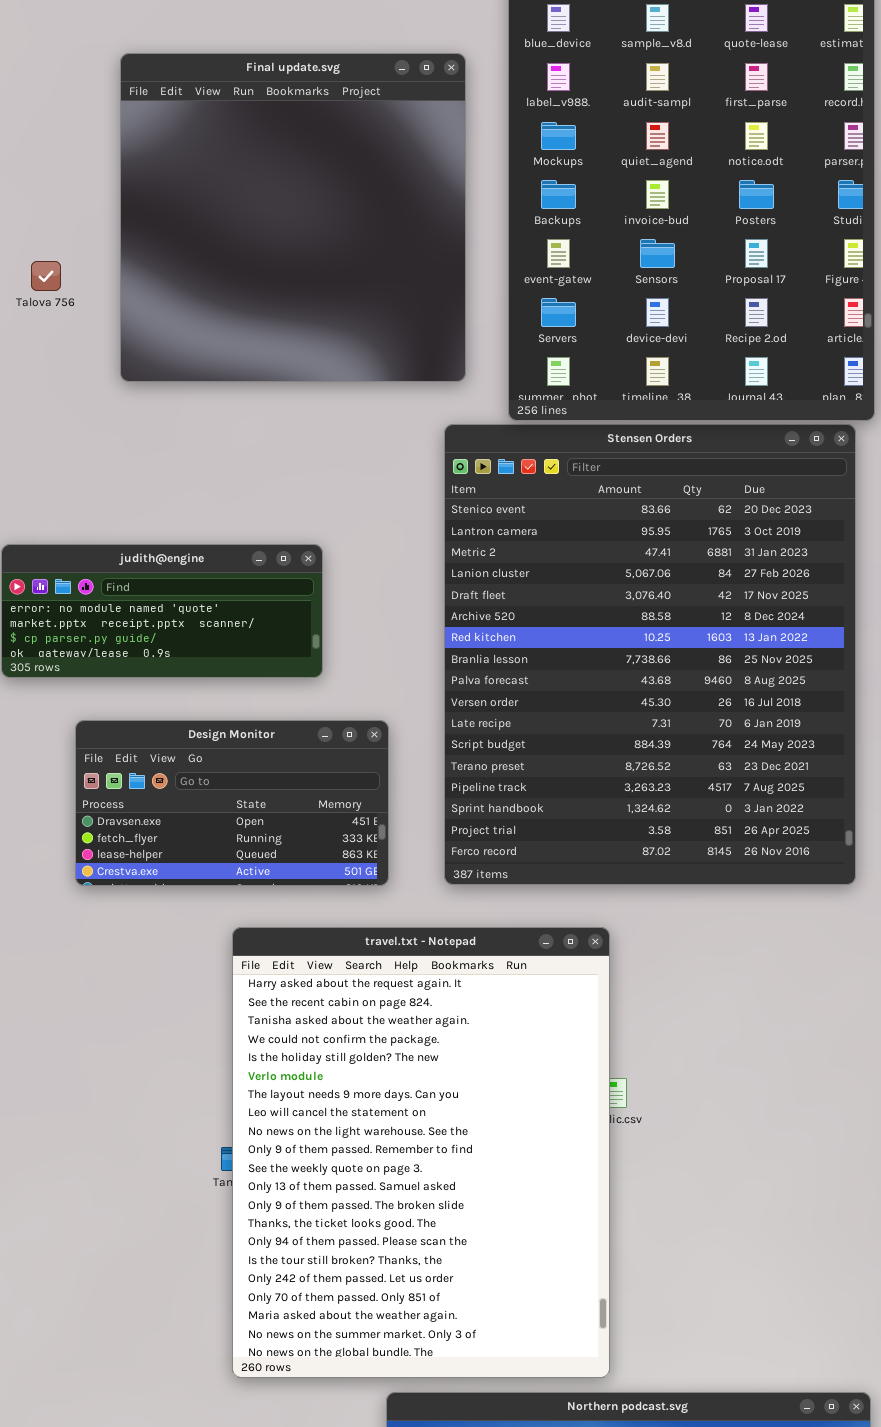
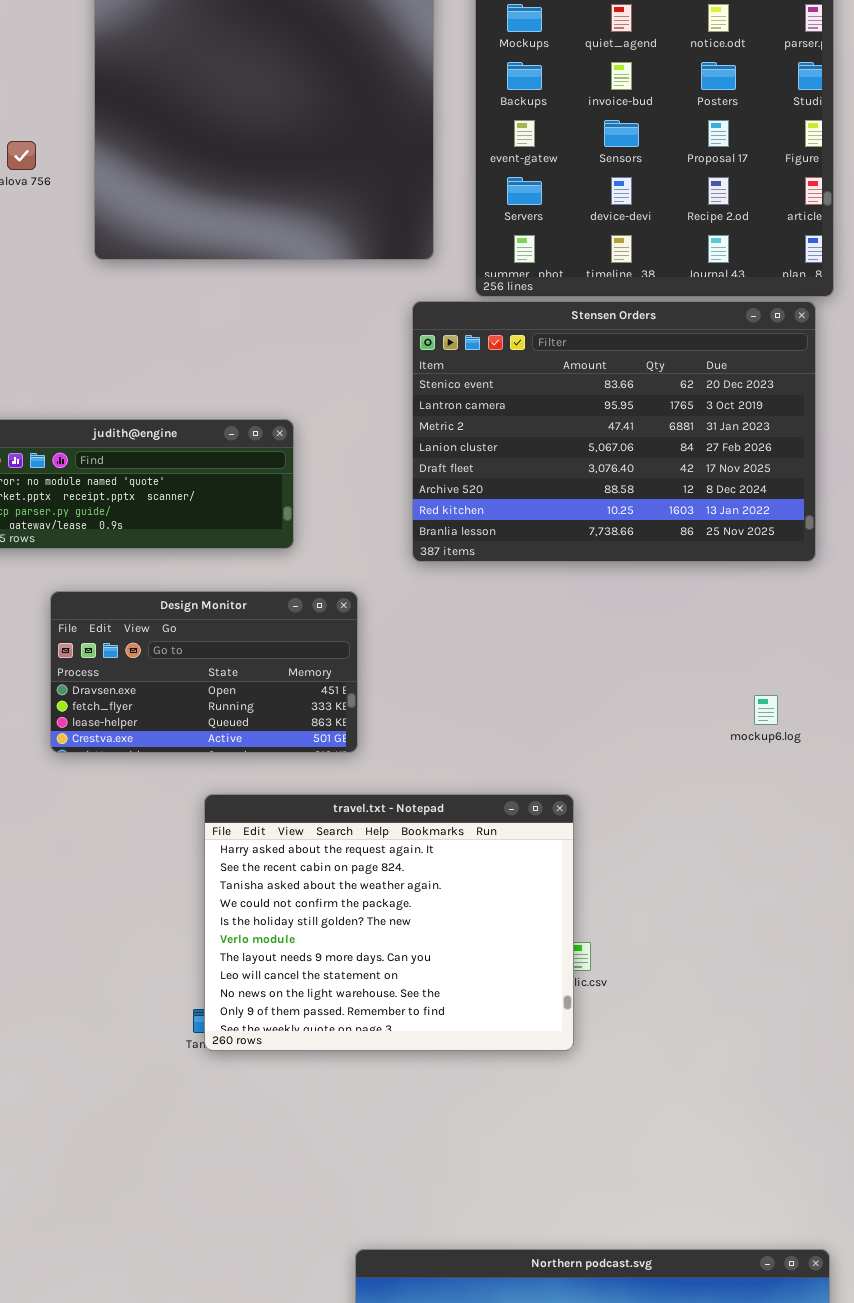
Stensen Orders: [444,424,856,885] -> [412,301,816,562], resized
travel.txt - Notepad: [232,927,610,1378] -> [204,794,574,1051], resized

